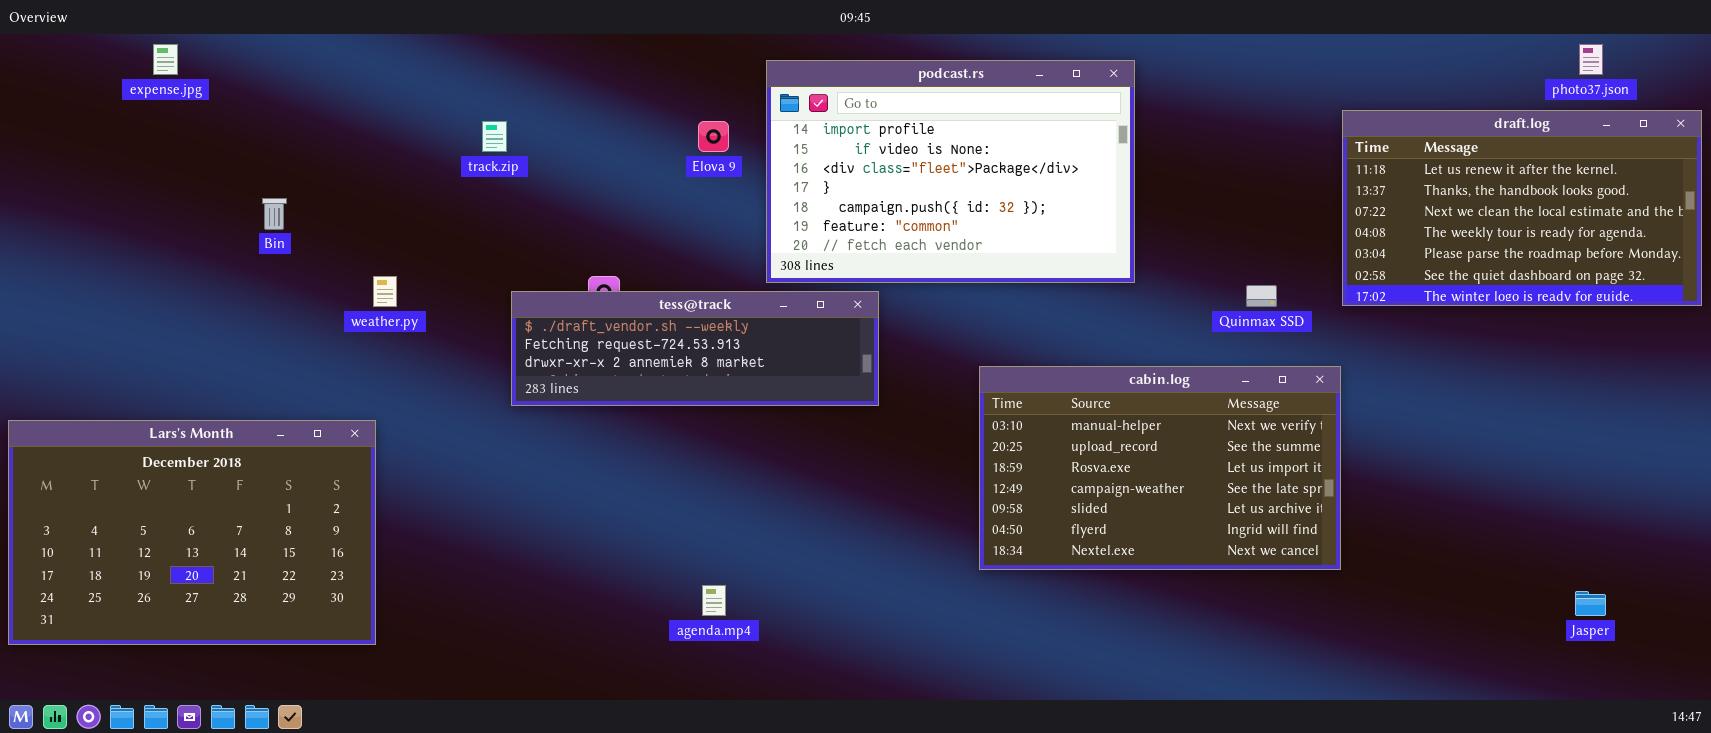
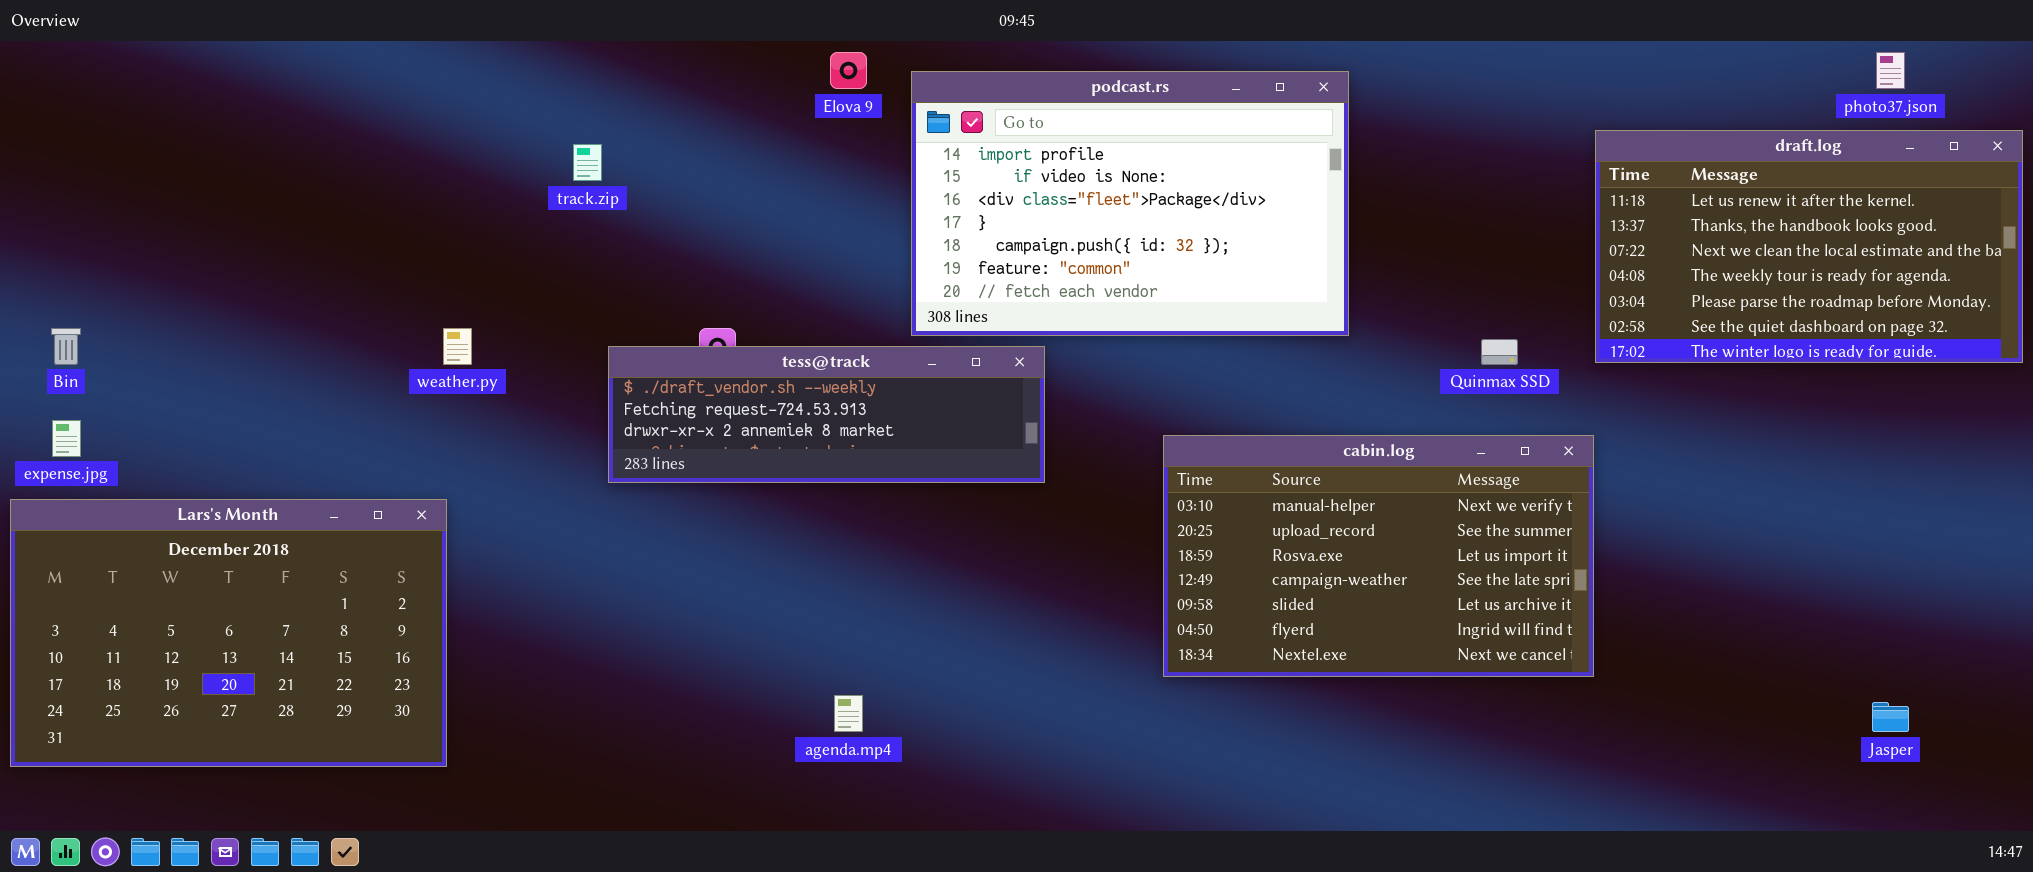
expense.jpg: [153,44,178,75] -> [52,420,81,457], moved
Elova 9: [698,121,729,152] -> [830,52,867,89], moved
Bin: [262,198,287,230] -> [51,328,81,365], moved

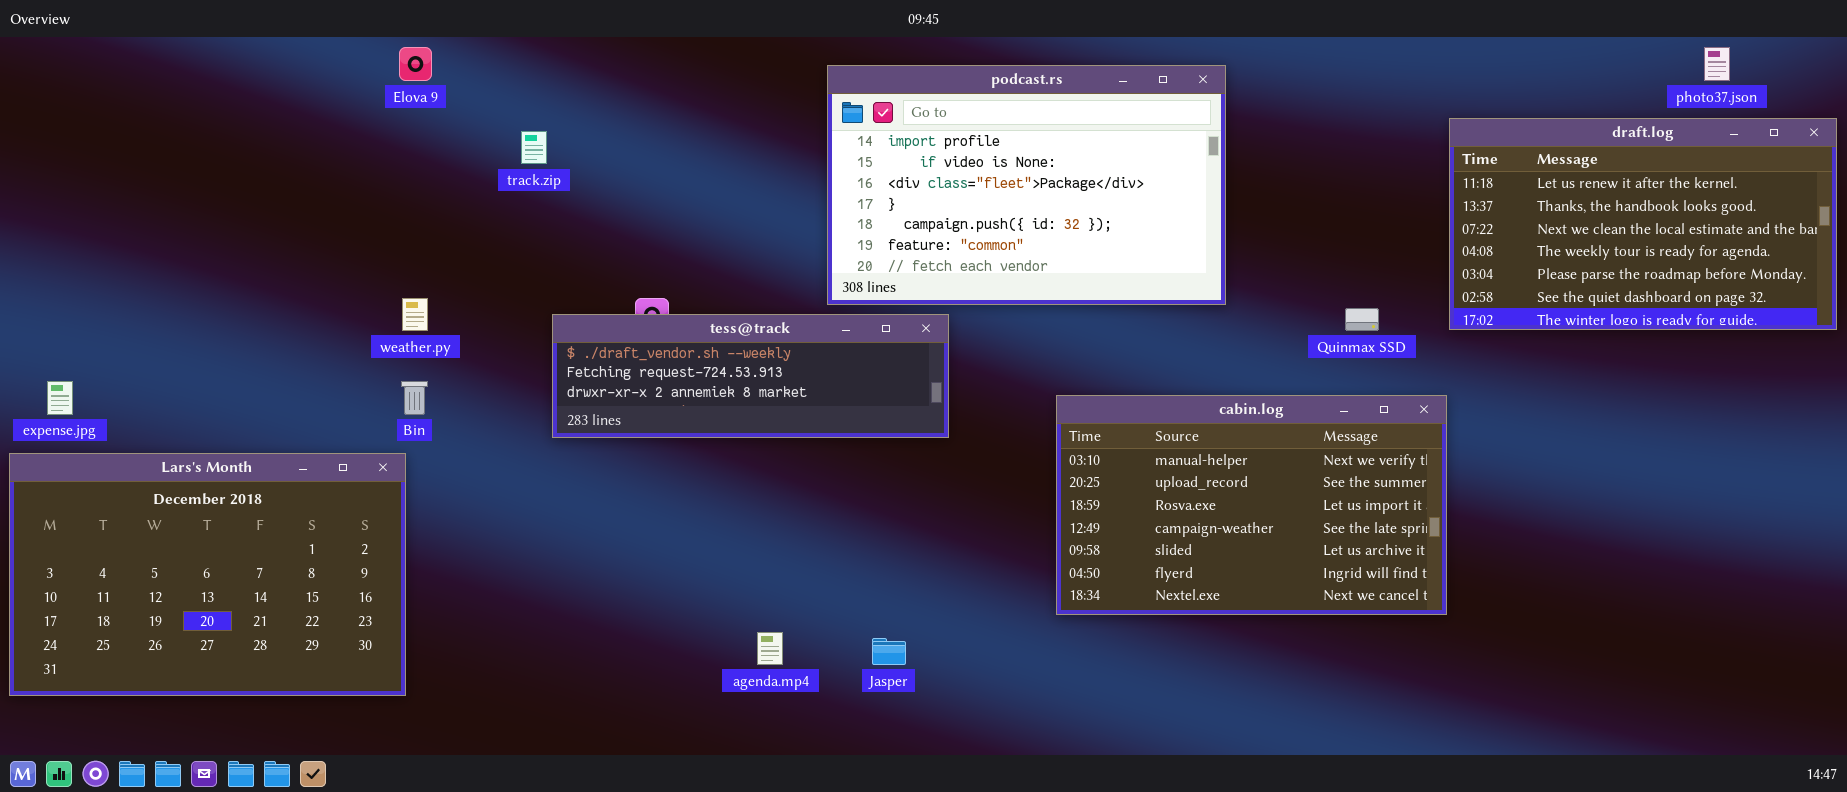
Elova 9: [830,52,867,89] -> [399,47,432,81], moved
Bin: [51,328,81,365] -> [401,381,428,415], moved
Jasper: [1872,702,1909,732] -> [872,638,906,665], moved

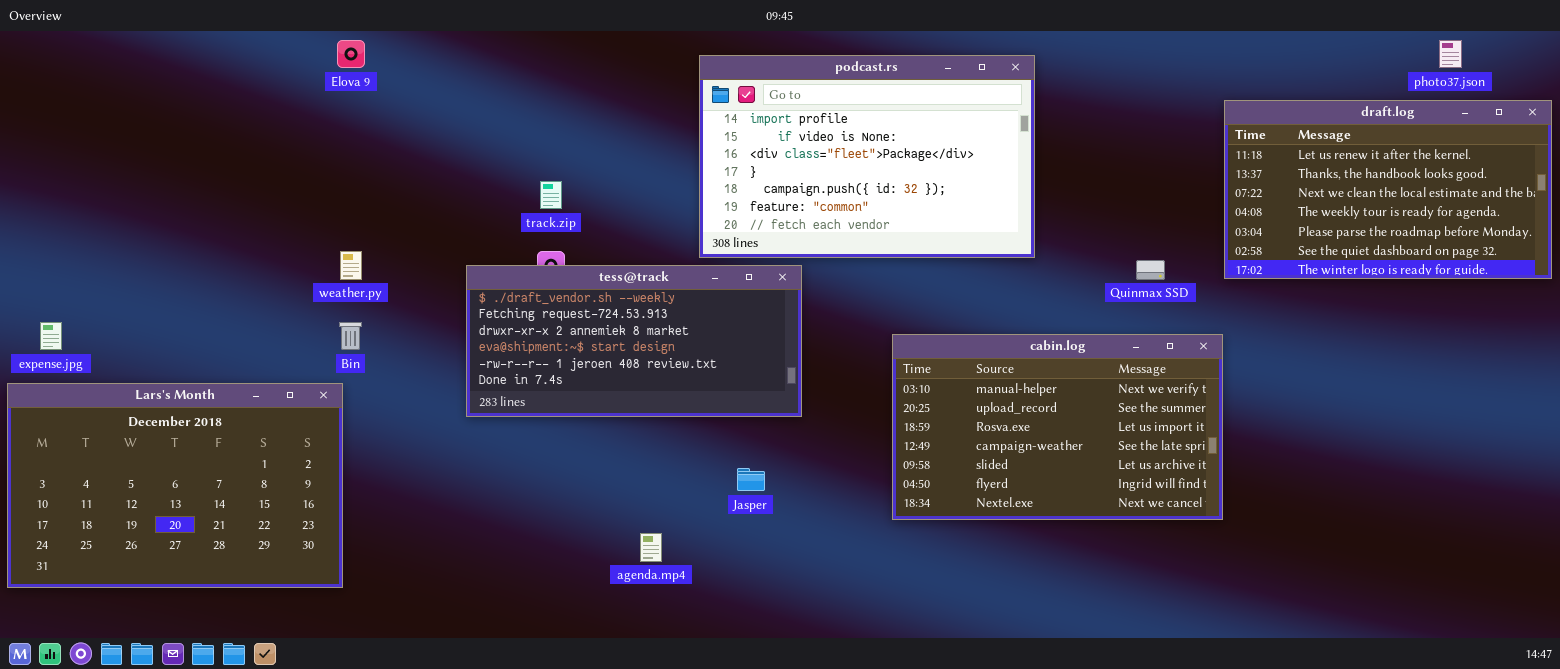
track.zip: [521,131,547,164] -> [540,181,562,209], moved
tess@track: [552,314,949,438] -> [466,265,802,417], resized
Jasper: [872,638,906,665] -> [737,468,765,491], moved

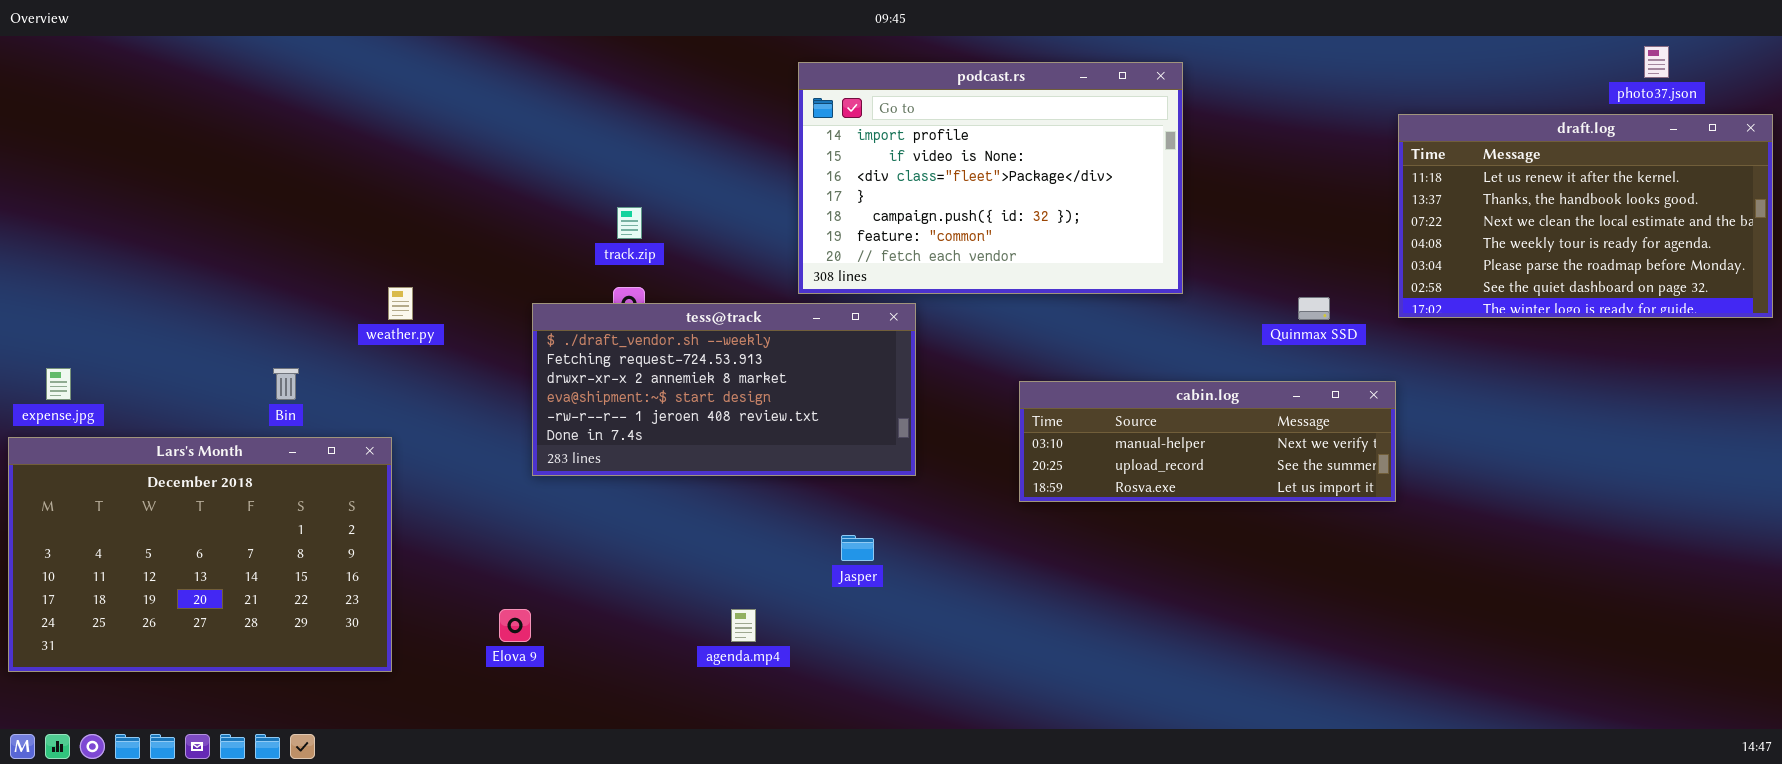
Elova 9: [337,40,365,68] -> [499,609,531,642], moved
Bin: [339,322,362,350] -> [273,368,299,400], moved
cabin.log: [892,334,1223,520] -> [1019,381,1396,502], resized

